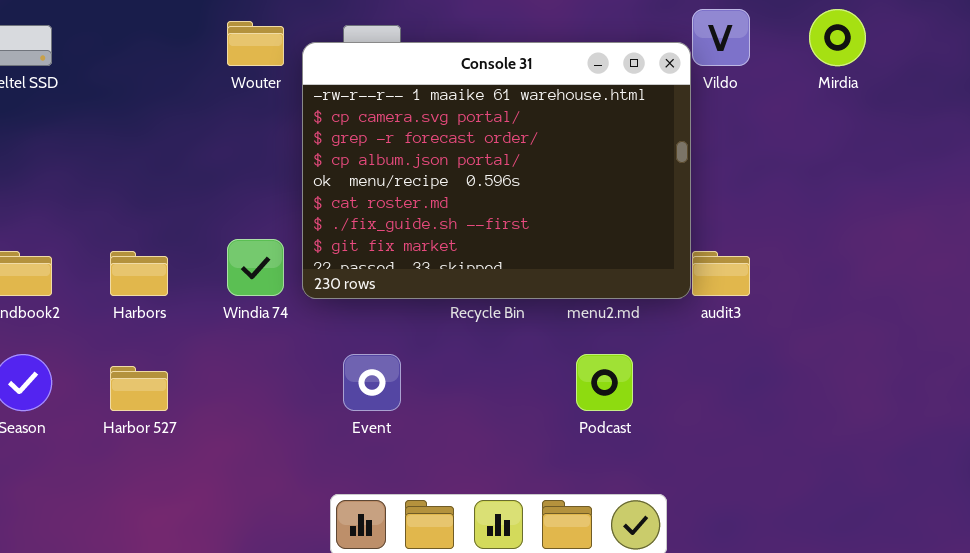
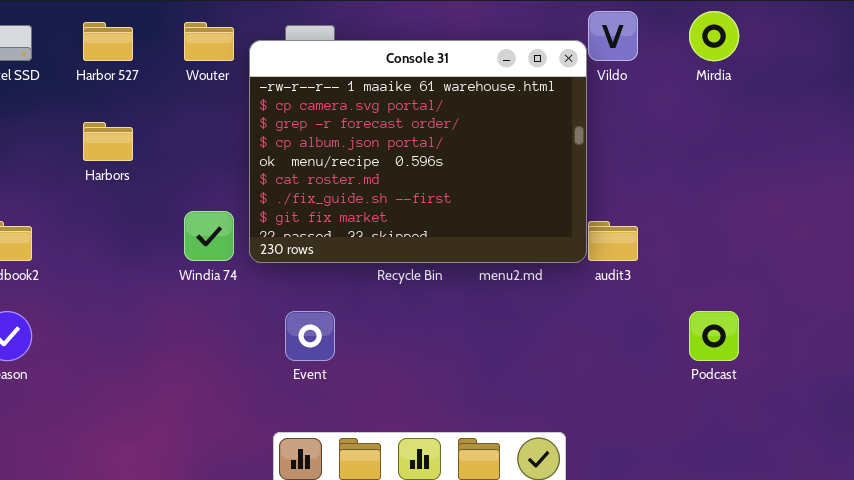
Harbors: [110,251,168,296] -> [83,122,133,161], moved
Podcast: [576,354,633,411] -> [689,311,739,361], moved
Harbor 527: [110,366,168,411] -> [83,22,133,61], moved

